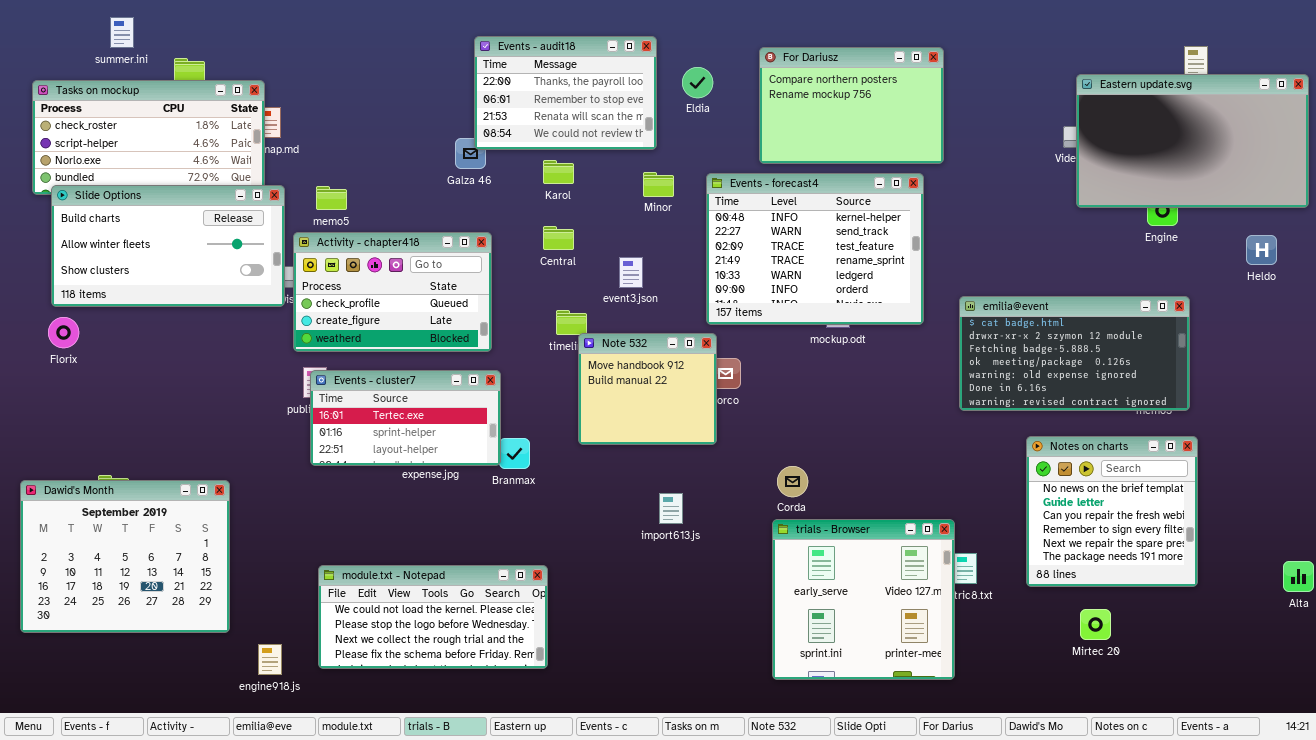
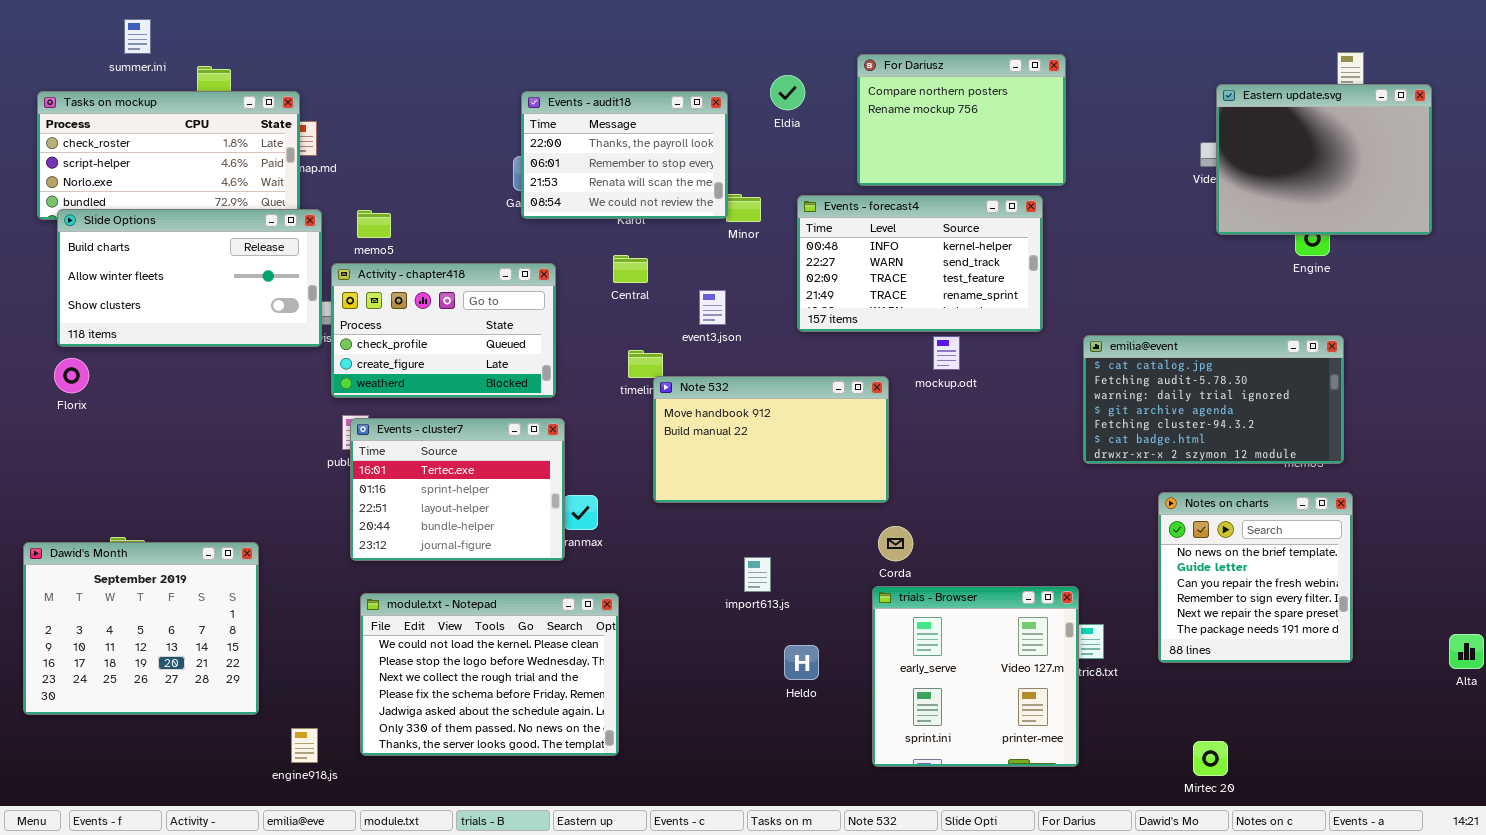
Events - audit18: [474,36,657,150] -> [521,91,728,219], moved
Eastern update.svg: [1076,74,1309,208] -> [1216,84,1432,235], resized
Events - forecast4: [706,173,924,325] -> [797,195,1043,332], resized
Heldo: [1246,235,1277,265] -> [784,645,819,680], moved
emilia@event: [959,296,1190,411] -> [1083,335,1344,464], scrolled up 5 rows
Note 532: [578,333,717,445] -> [653,376,889,503], resized
Events - cluster7: [310,370,501,466] -> [350,418,565,561], resized
module.txt - Notepad: [318,565,548,669] -> [360,593,619,756], resized
Mirtec 20: [1080,609,1111,640] -> [1193,741,1228,776], moved

